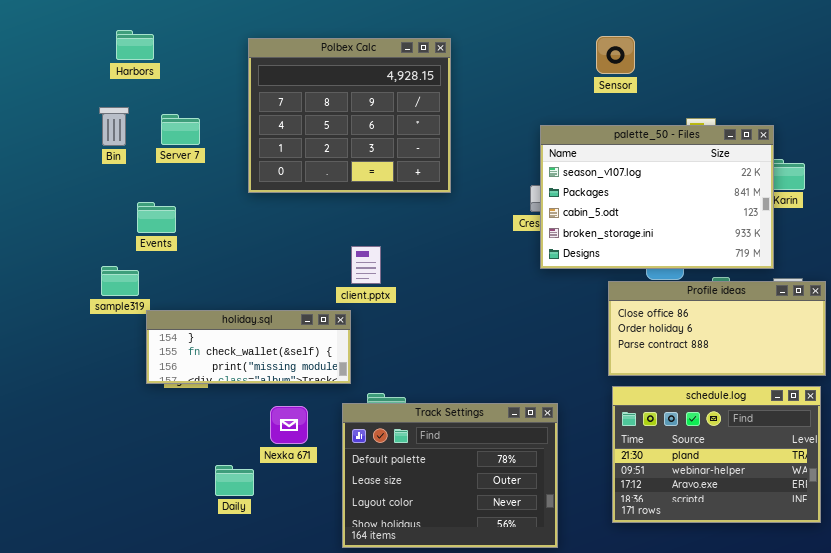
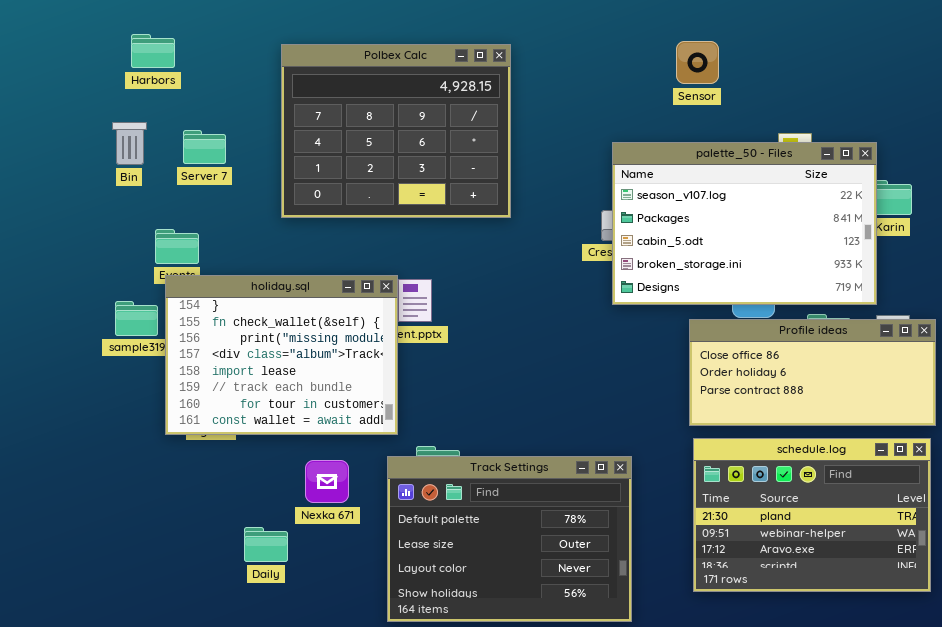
holiday.sql: [146,310,351,384] -> [165,275,398,435], resized

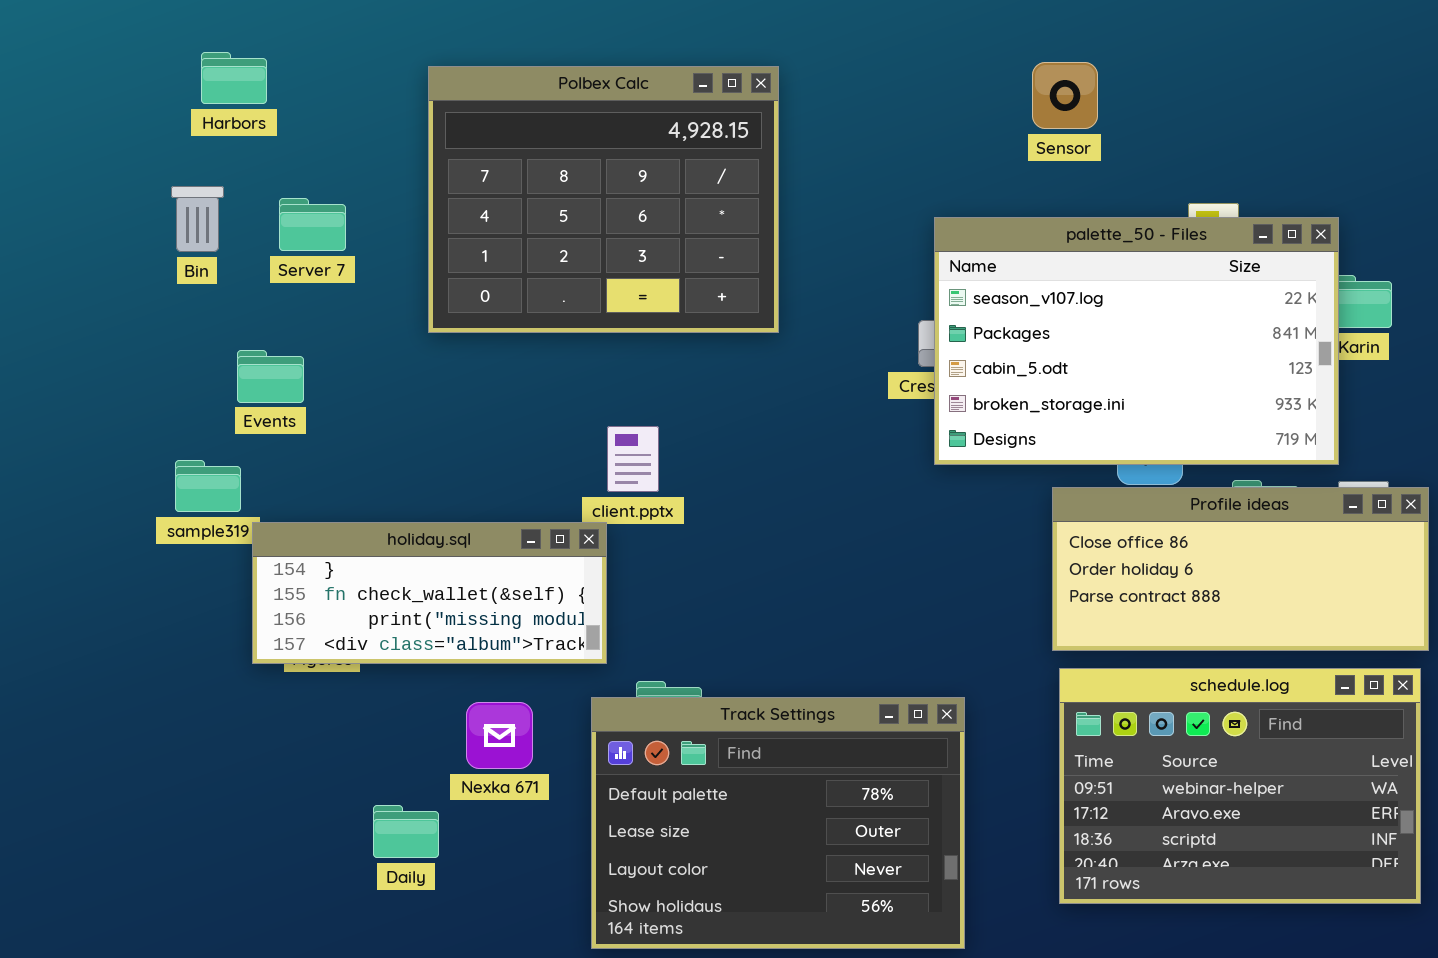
holiday.sql: [165,275,398,435] -> [252,522,607,664], resized
schedule.log: [693,438,931,592] -> [1059,668,1421,904], scrolled down 1 row

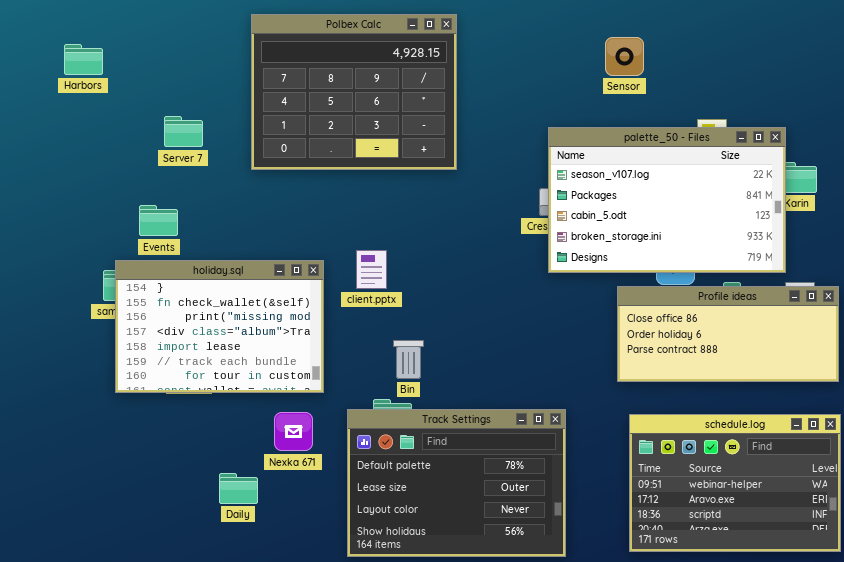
Harbors: [201,52,267,104] -> [64,44,103,75], moved
Polbex Calc: [428,66,779,333] -> [251,14,457,170], moved
Bin: [171,186,224,252] -> [393,340,424,379], moved
holiday.sql: [252,522,607,664] -> [115,260,324,393], moved, resized
schedule.log: [1059,668,1421,904] -> [629,414,841,552], moved

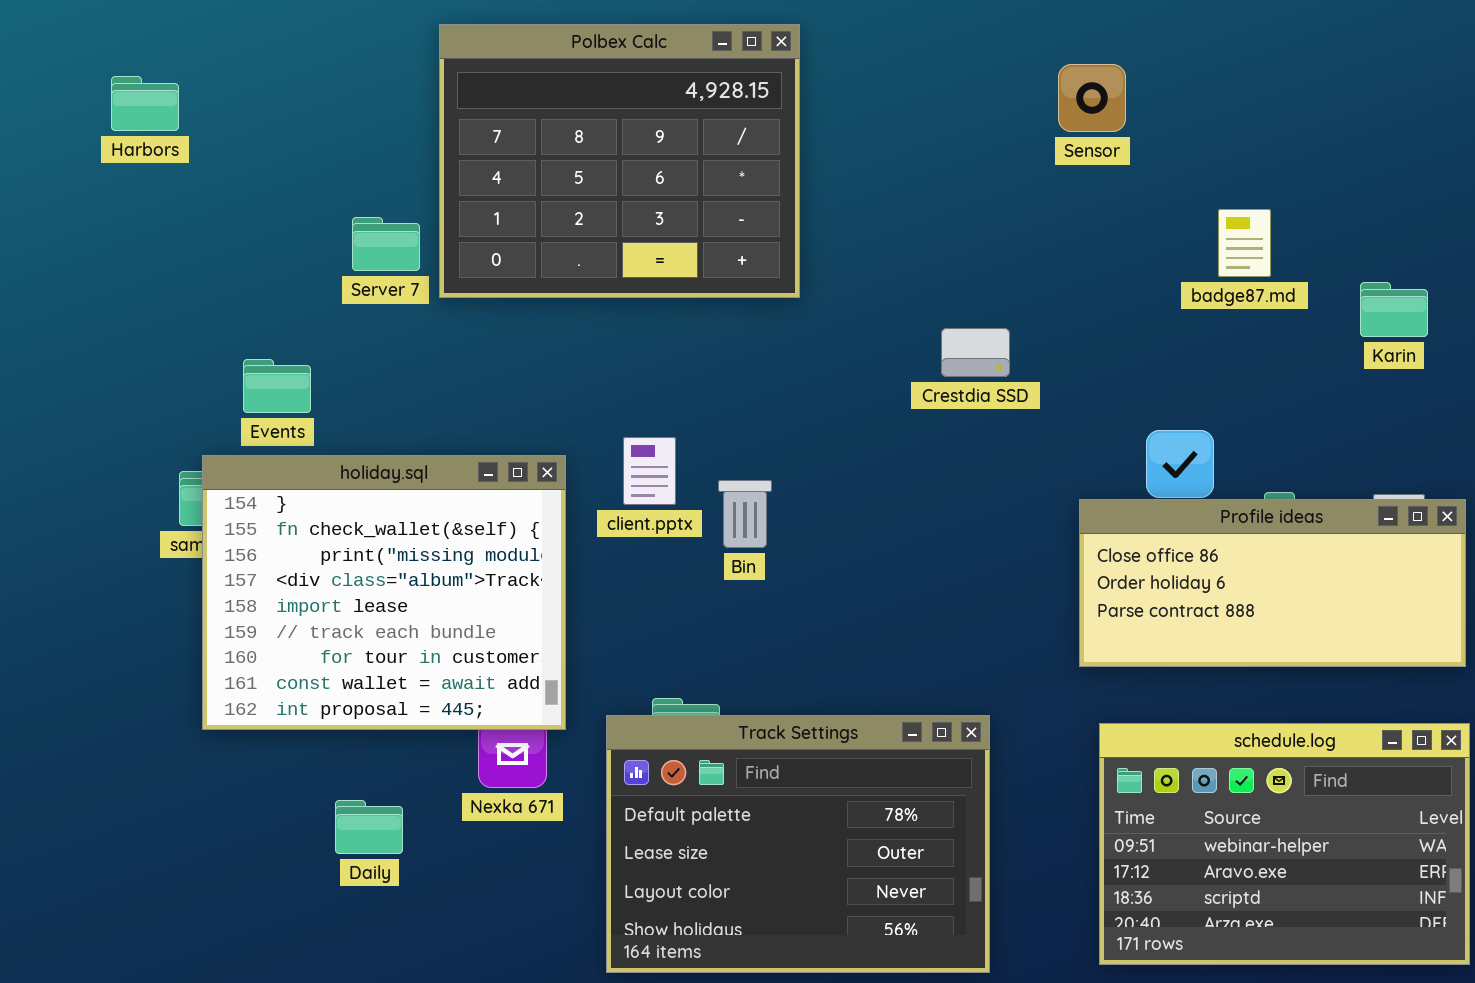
Server 7: [164,116,203,147] -> [352,217,420,271], moved
palette_50 - Files: [548,127,786,273] -> none, closed
holiday.sql: [115,260,324,393] -> [202,455,566,730], resized
Bin: [393,340,424,379] -> [718,480,772,548], moved
Daily: [219,473,258,504] -> [335,800,403,854], moved

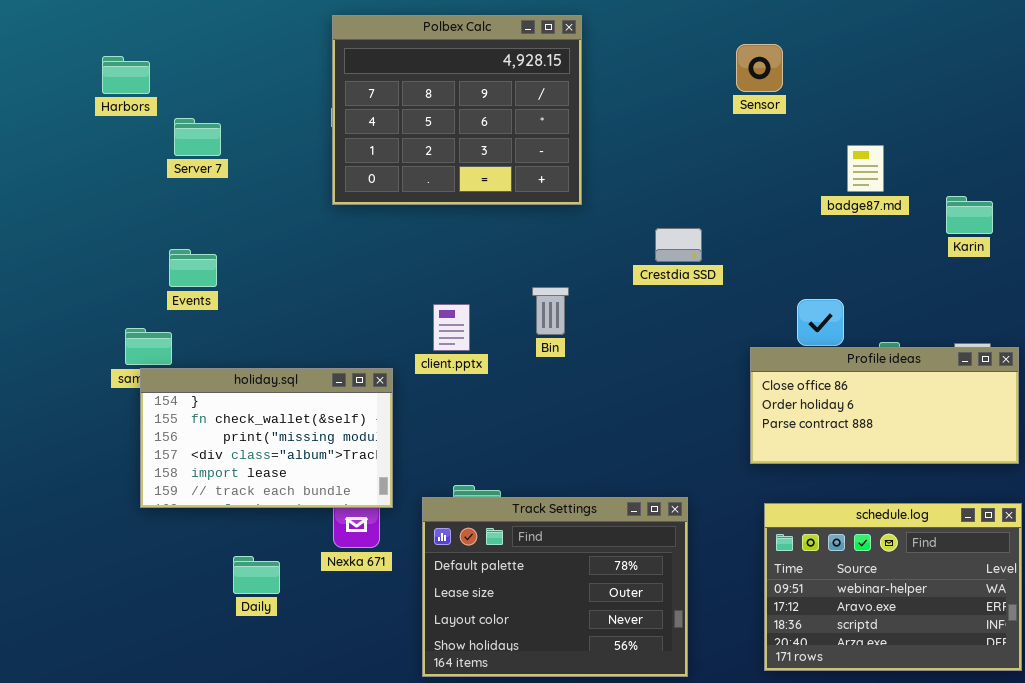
Polbex Calc: [439,24,800,298] -> [332,15,582,205], moved
Harbors: [111,76,179,131] -> [102,56,150,94], moved
Server 7: [352,217,420,271] -> [174,118,221,156], moved
holiday.sql: [202,455,566,730] -> [140,368,393,508], resized
Bin: [718,480,772,548] -> [532,287,569,335], moved

